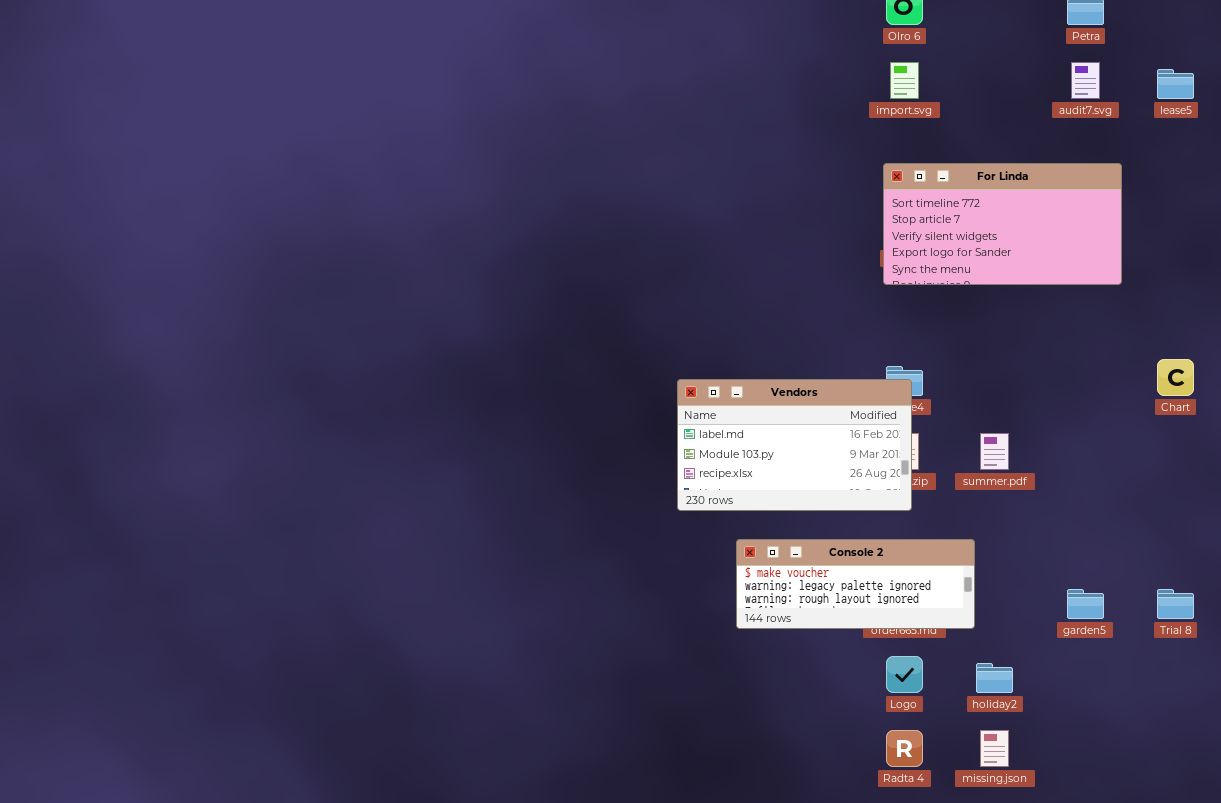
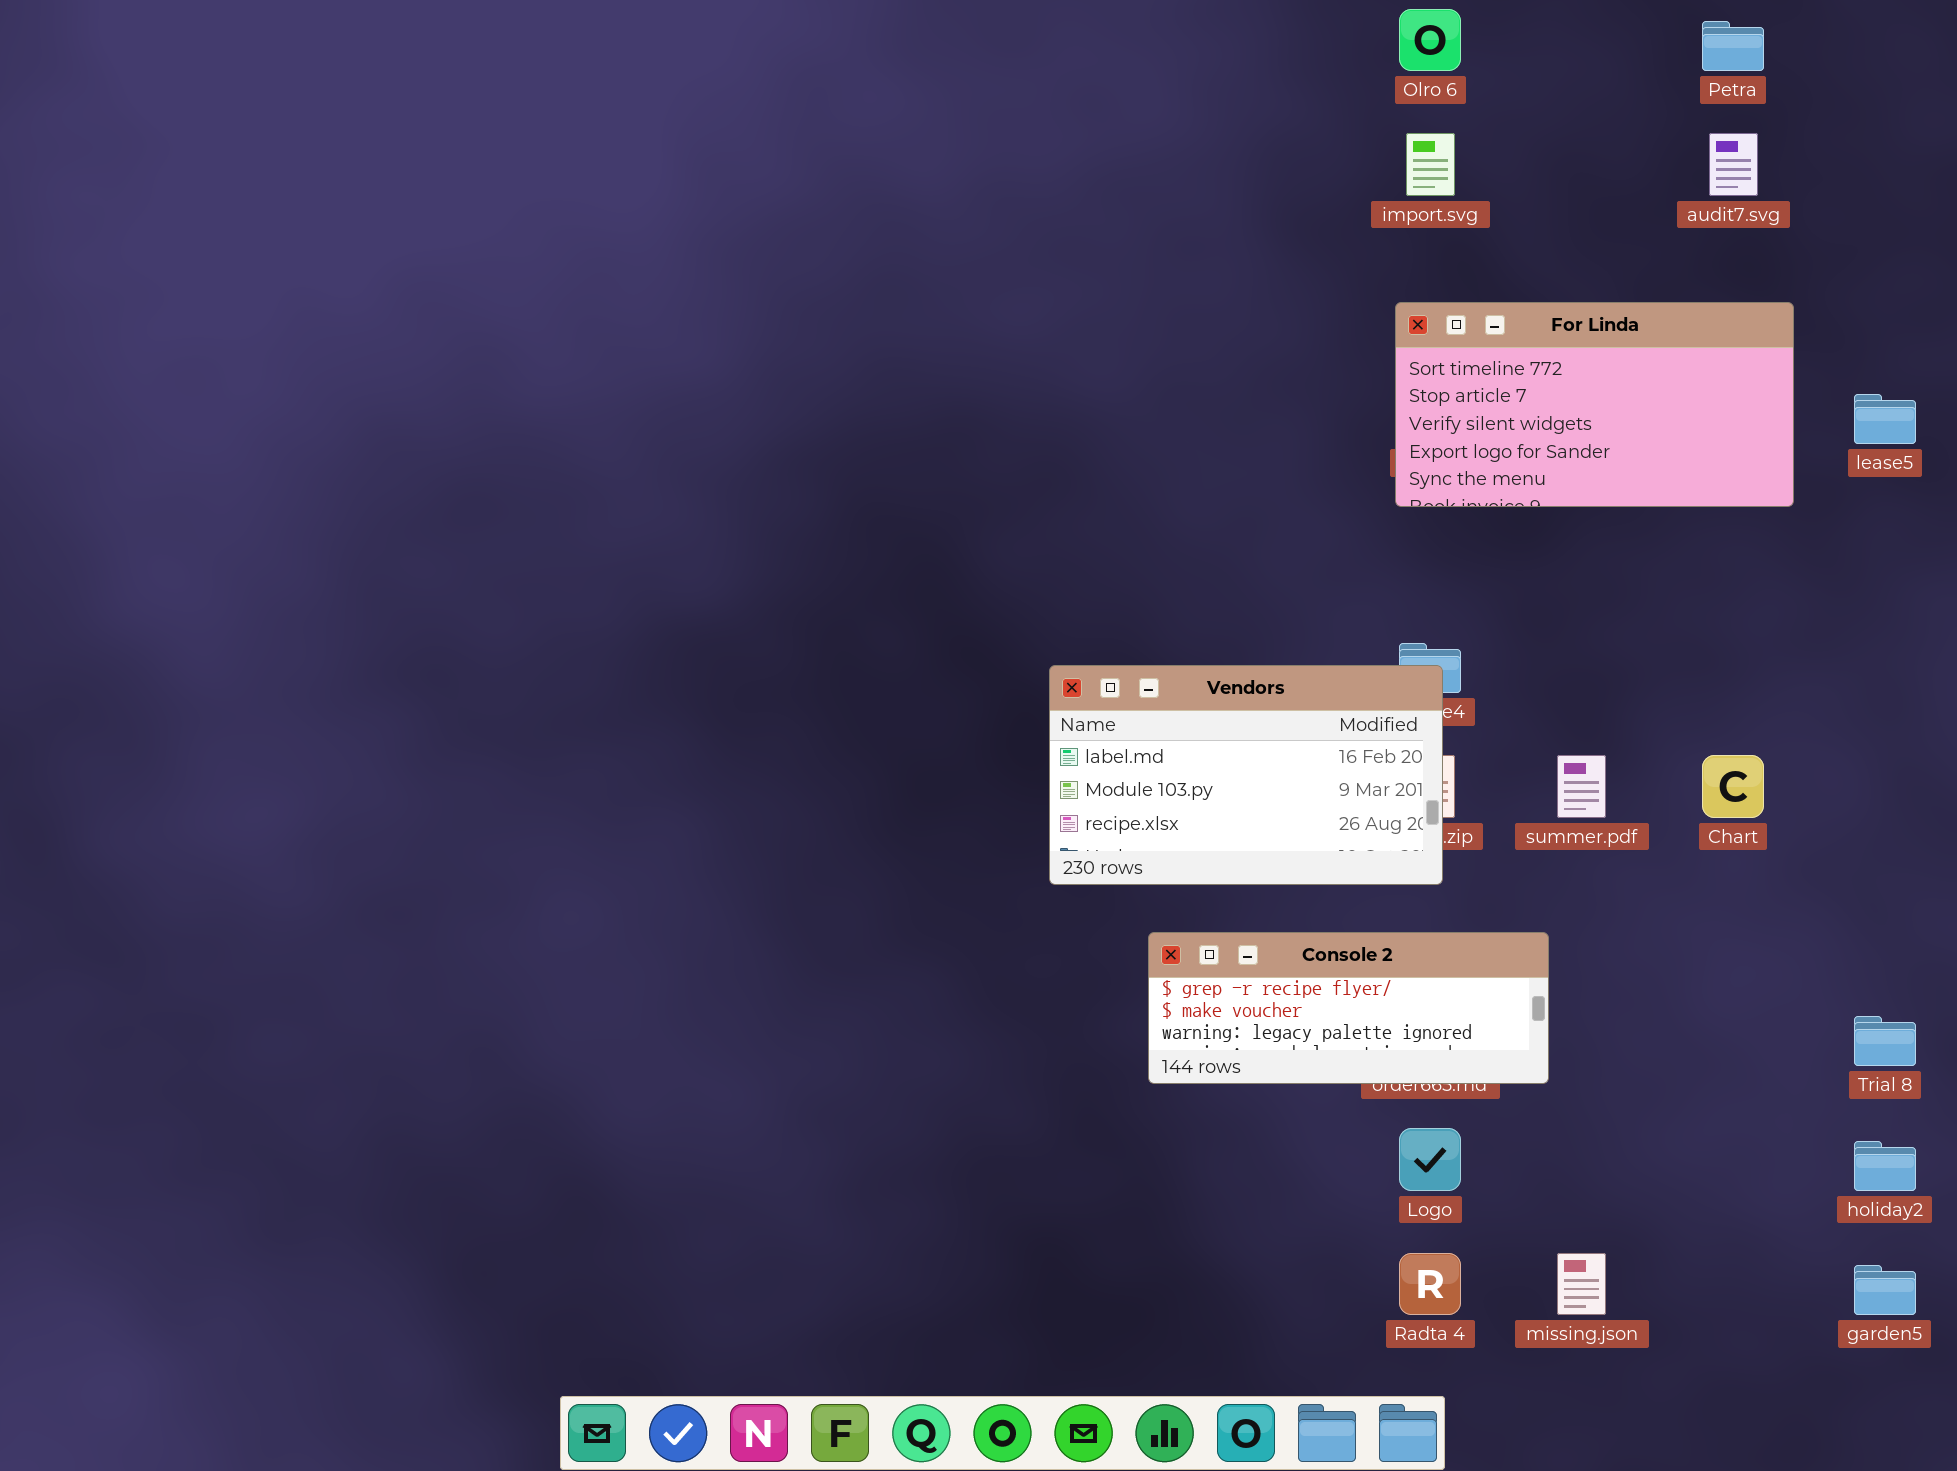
lease5: [1157,69,1194,99] -> [1854,394,1916,444], moved
Chart: [1157,359,1194,396] -> [1702,755,1764,818], moved
Console 2: [736,539,975,629] -> [1148,932,1549,1084], scrolled up 1 row
garden5: [1067,589,1104,619] -> [1854,1265,1916,1315], moved
holiday2: [976,663,1013,693] -> [1854,1141,1916,1191], moved

